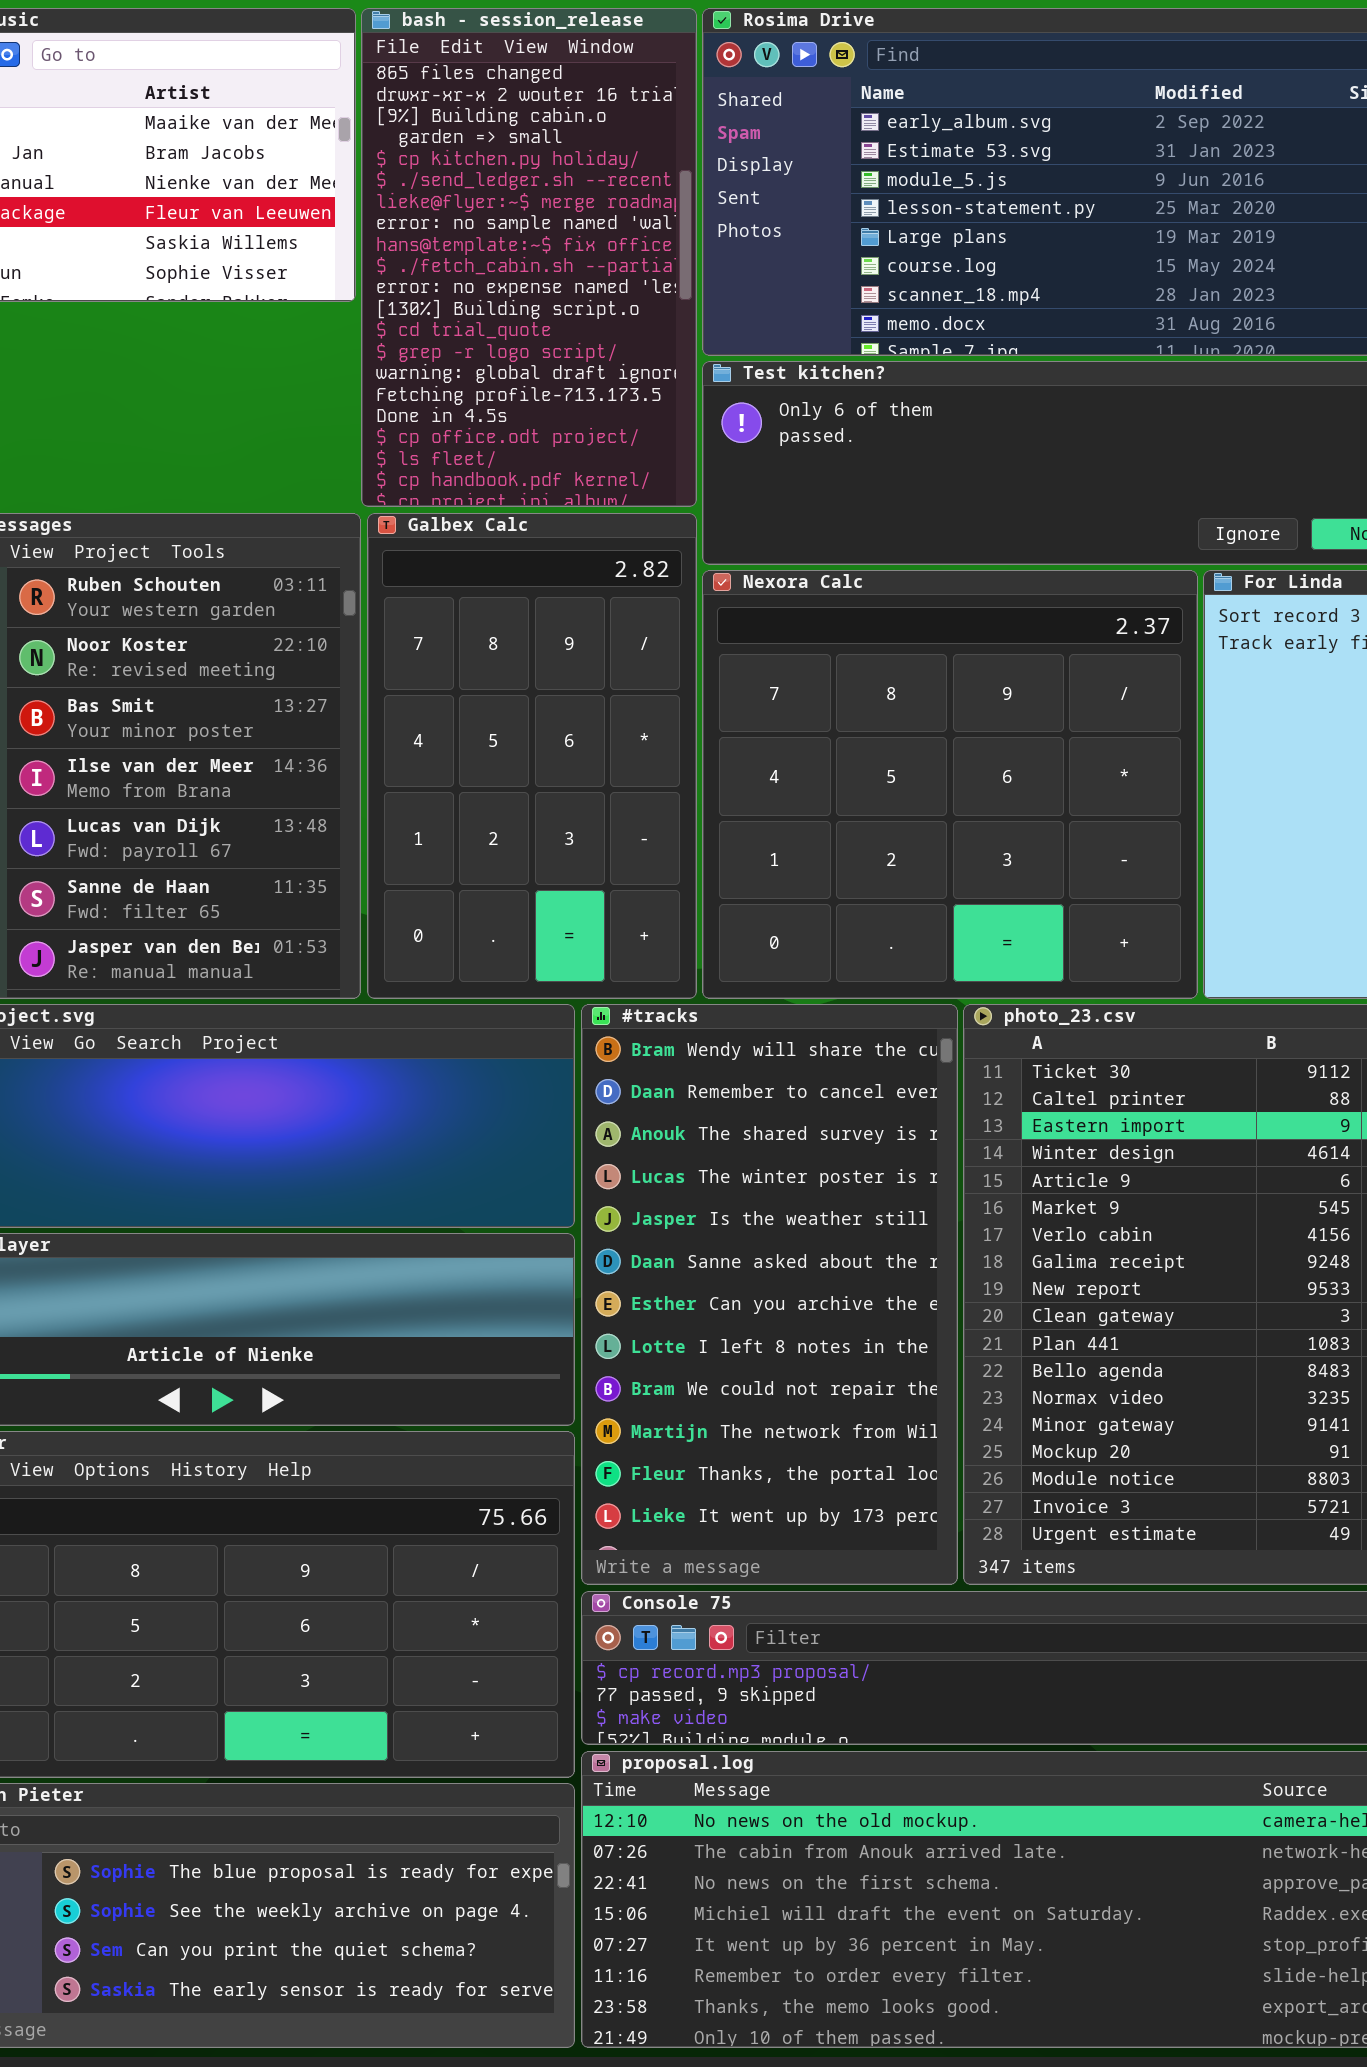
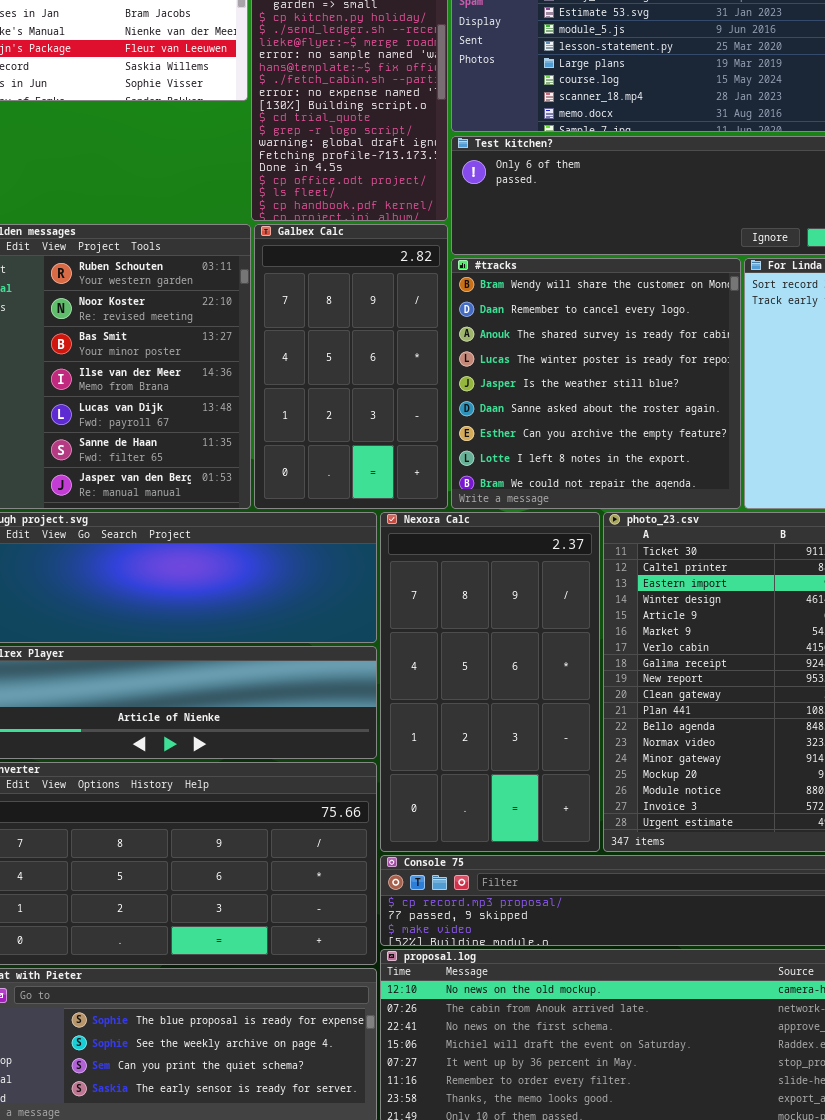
Nexora Calc: [702,570,1198,999] -> [380,512,600,852], moved, resized
#tracks: [581,1004,958,1585] -> [451,258,741,509], moved, resized

